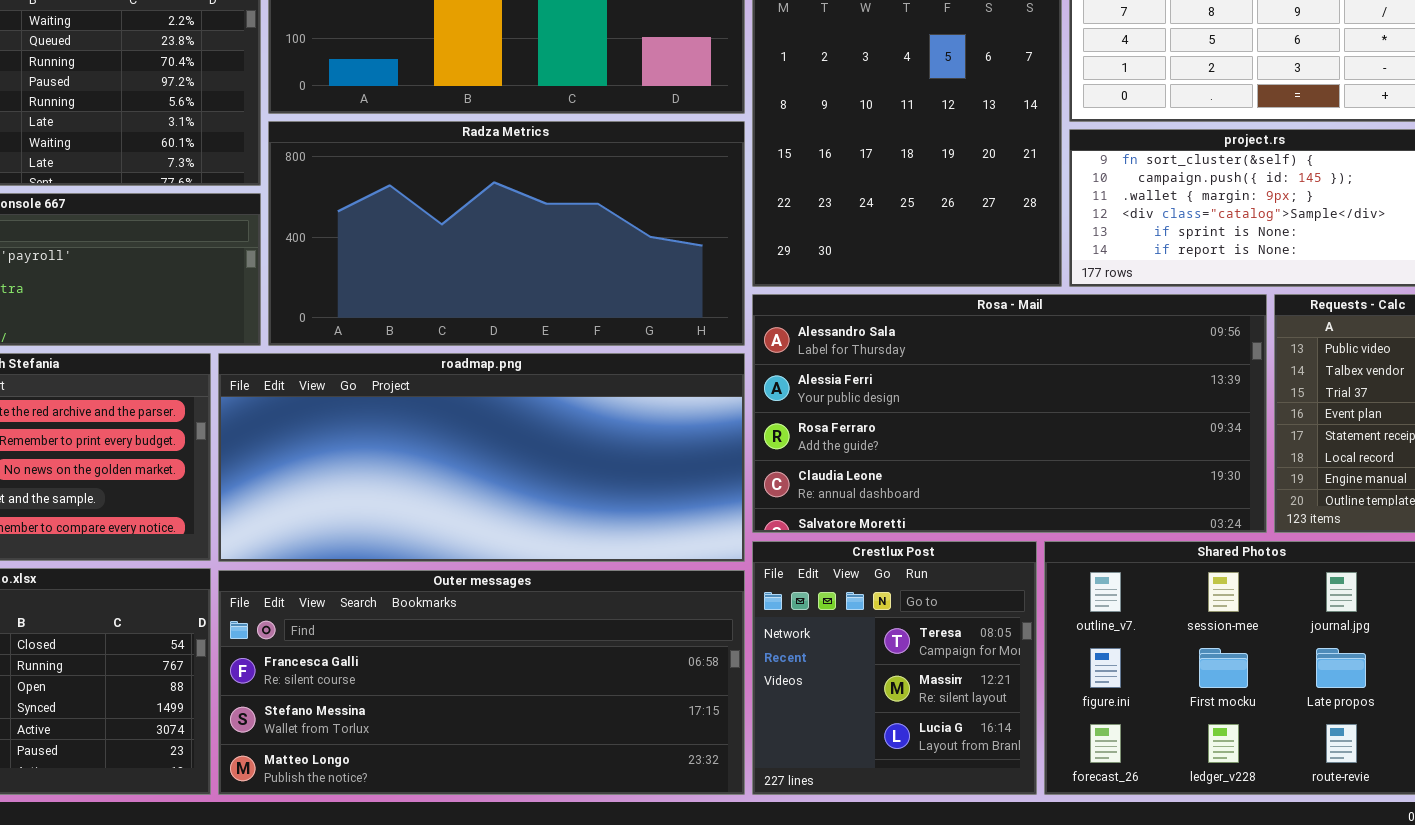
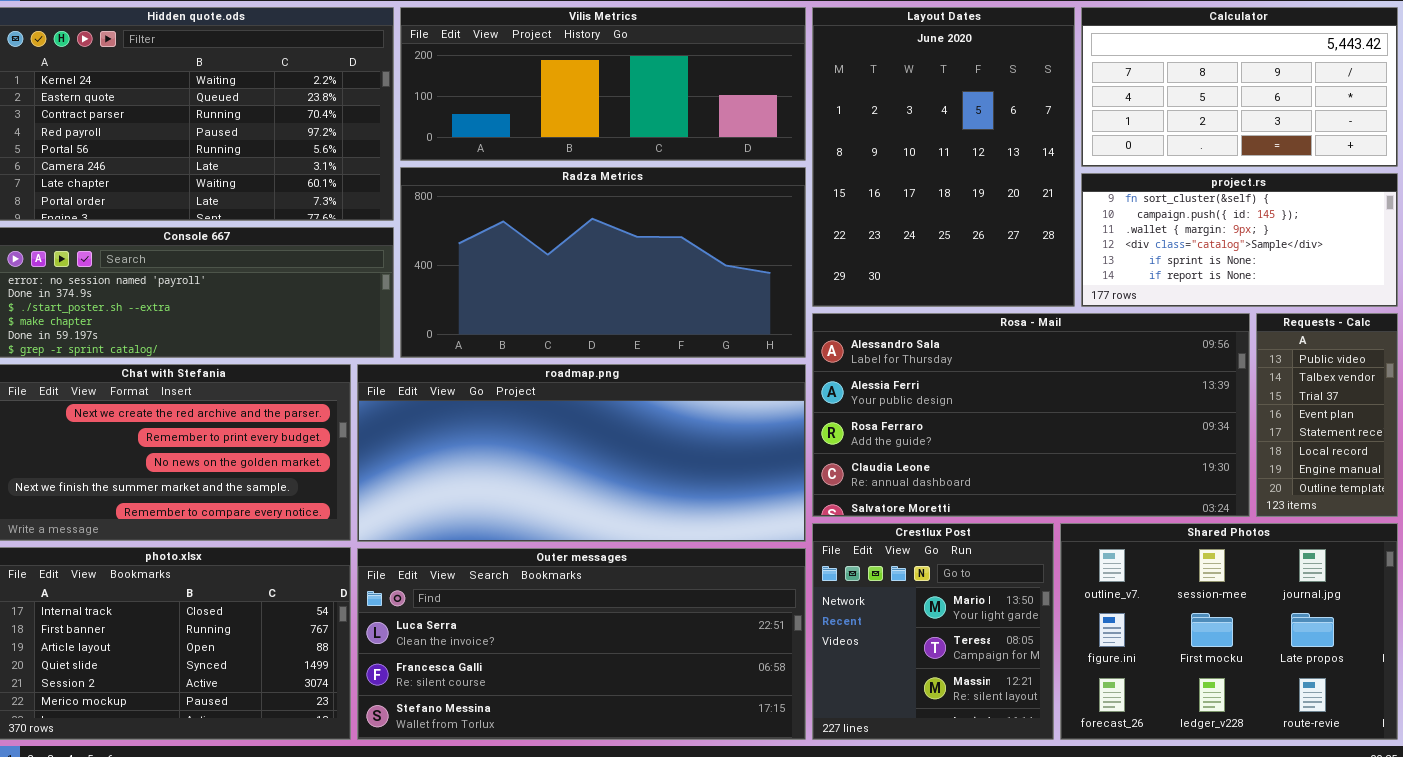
Crestlux Post: [752,541,1037,795] -> [812,523,1054,740], scrolled up 1 row
Outer messages: [218,570,745,795] -> [357,548,806,740], scrolled up 1 row

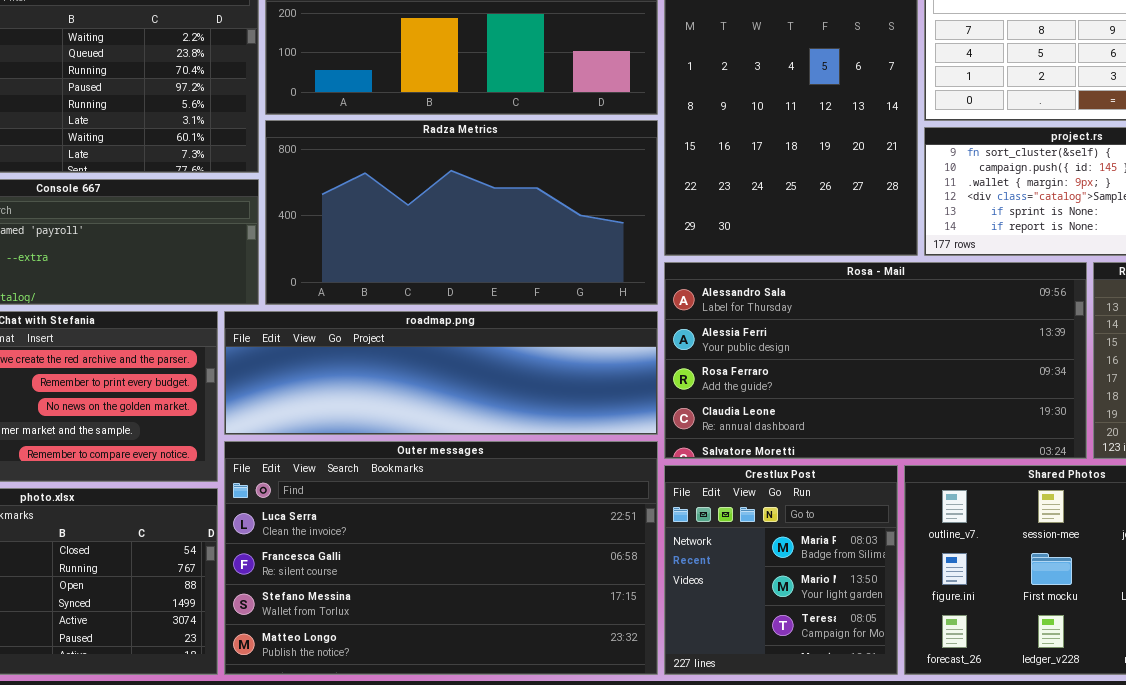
roadmap.png: [357,364,806,542] -> [224,311,658,435], resized
Crestlux Post: [812,523,1054,740] -> [664,465,898,675], scrolled up 1 row
Outer messages: [357,548,806,740] -> [224,441,658,675], resized

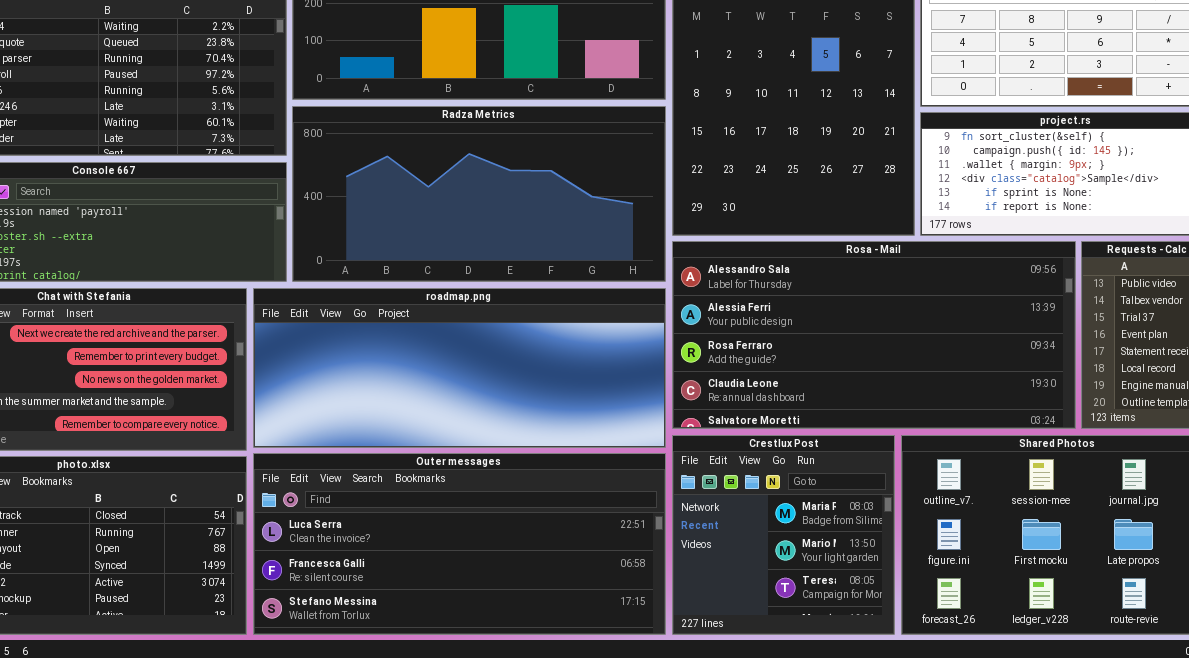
roadmap.png: [224,311,658,435] -> [253,288,666,448], resized
Outer messages: [224,441,658,675] -> [253,453,666,635], resized

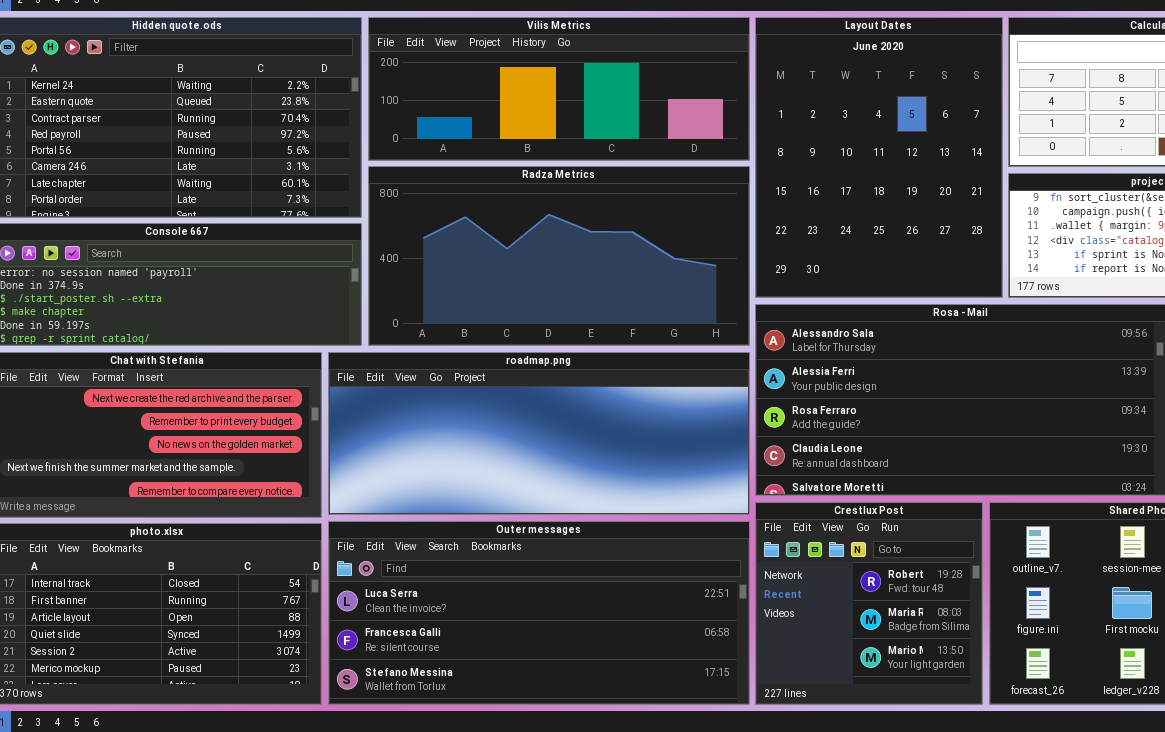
Crestlux Post: [672,435,895,635] -> [755,502,983,705], scrolled up 1 row

